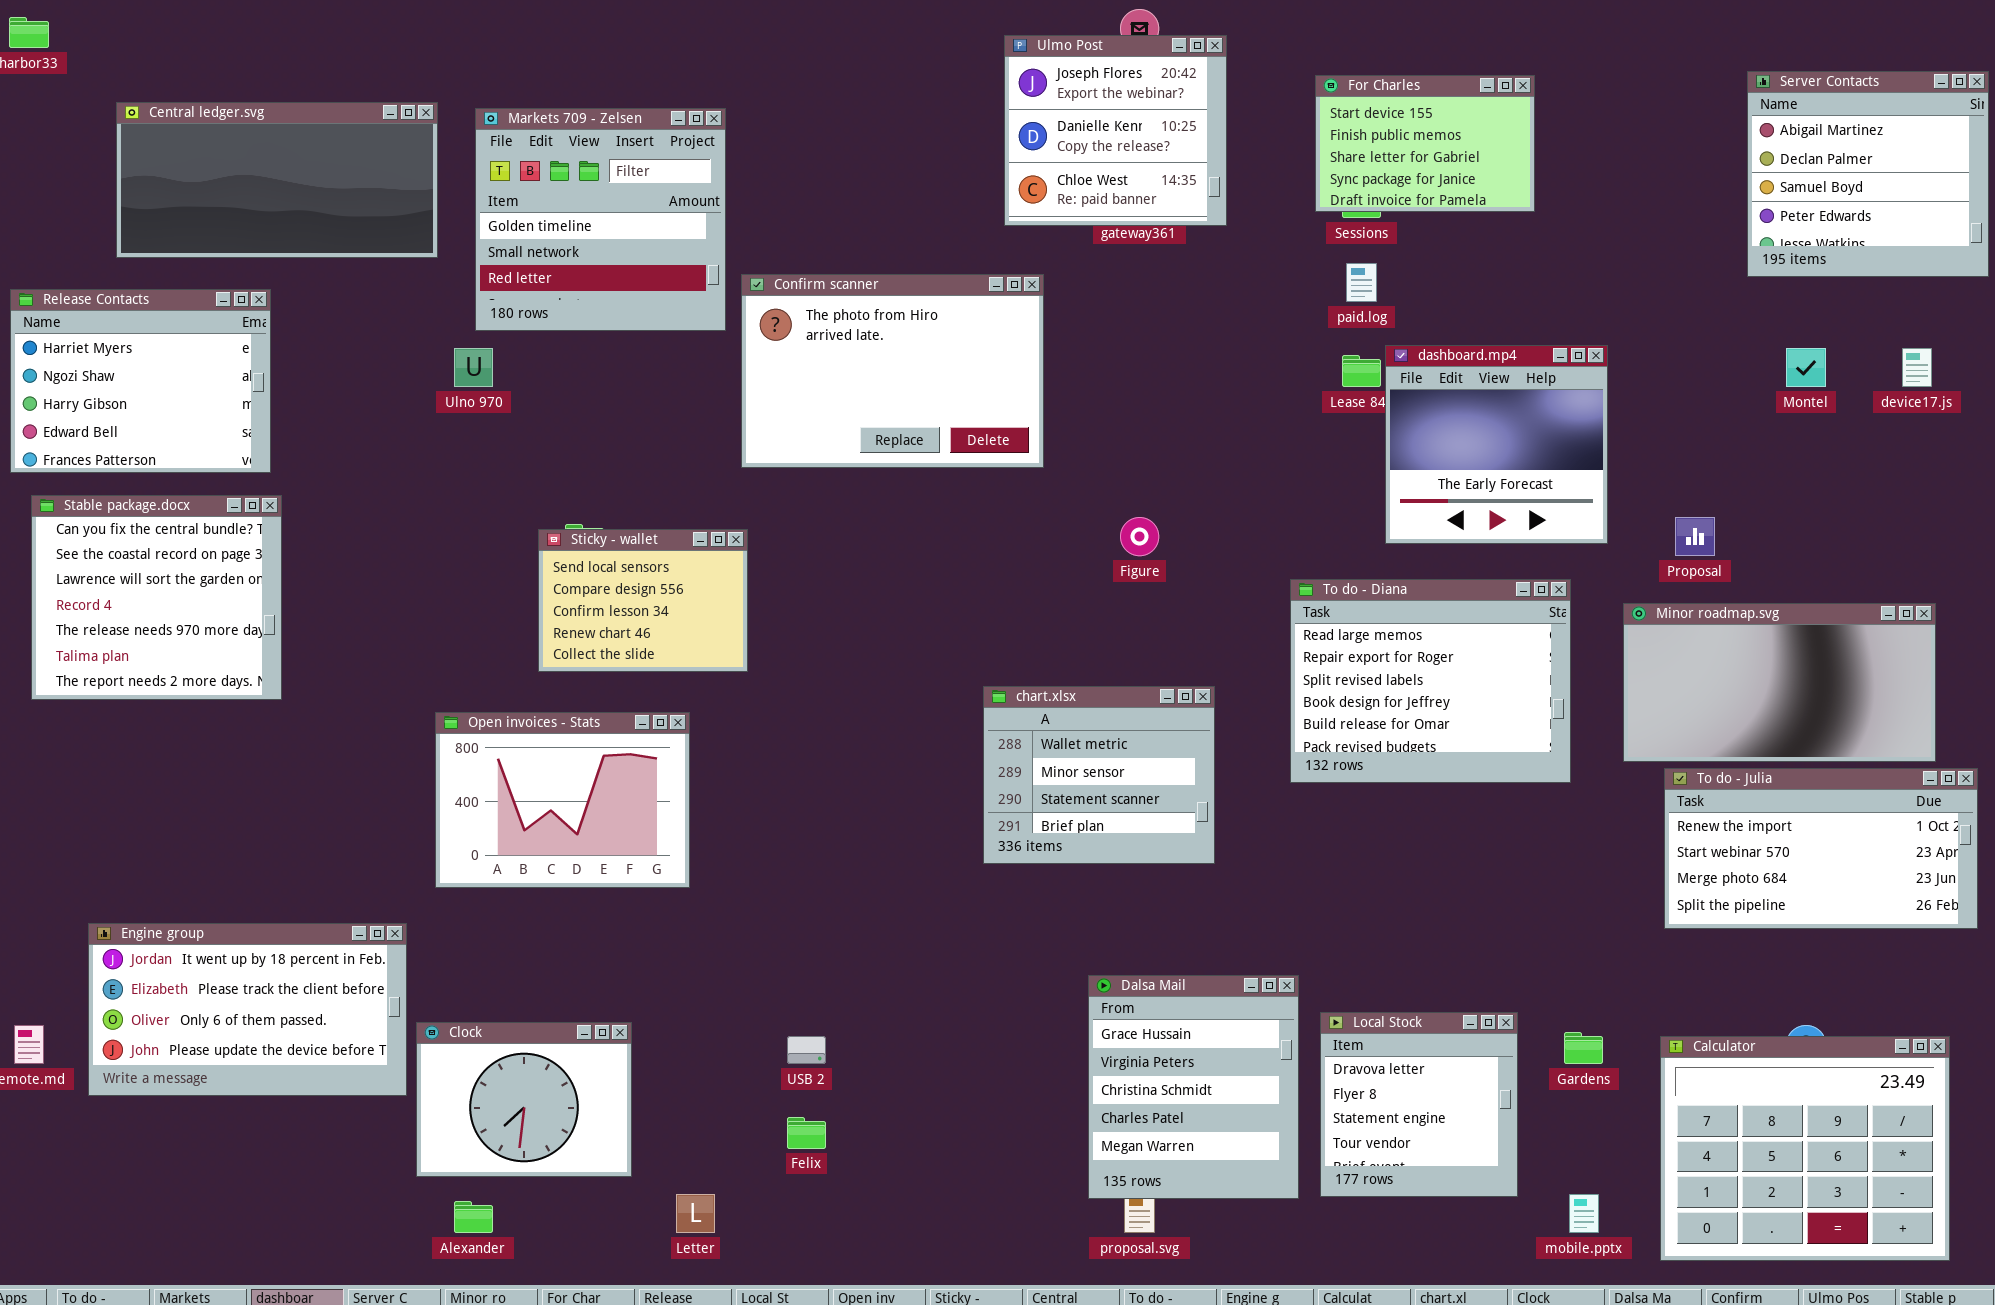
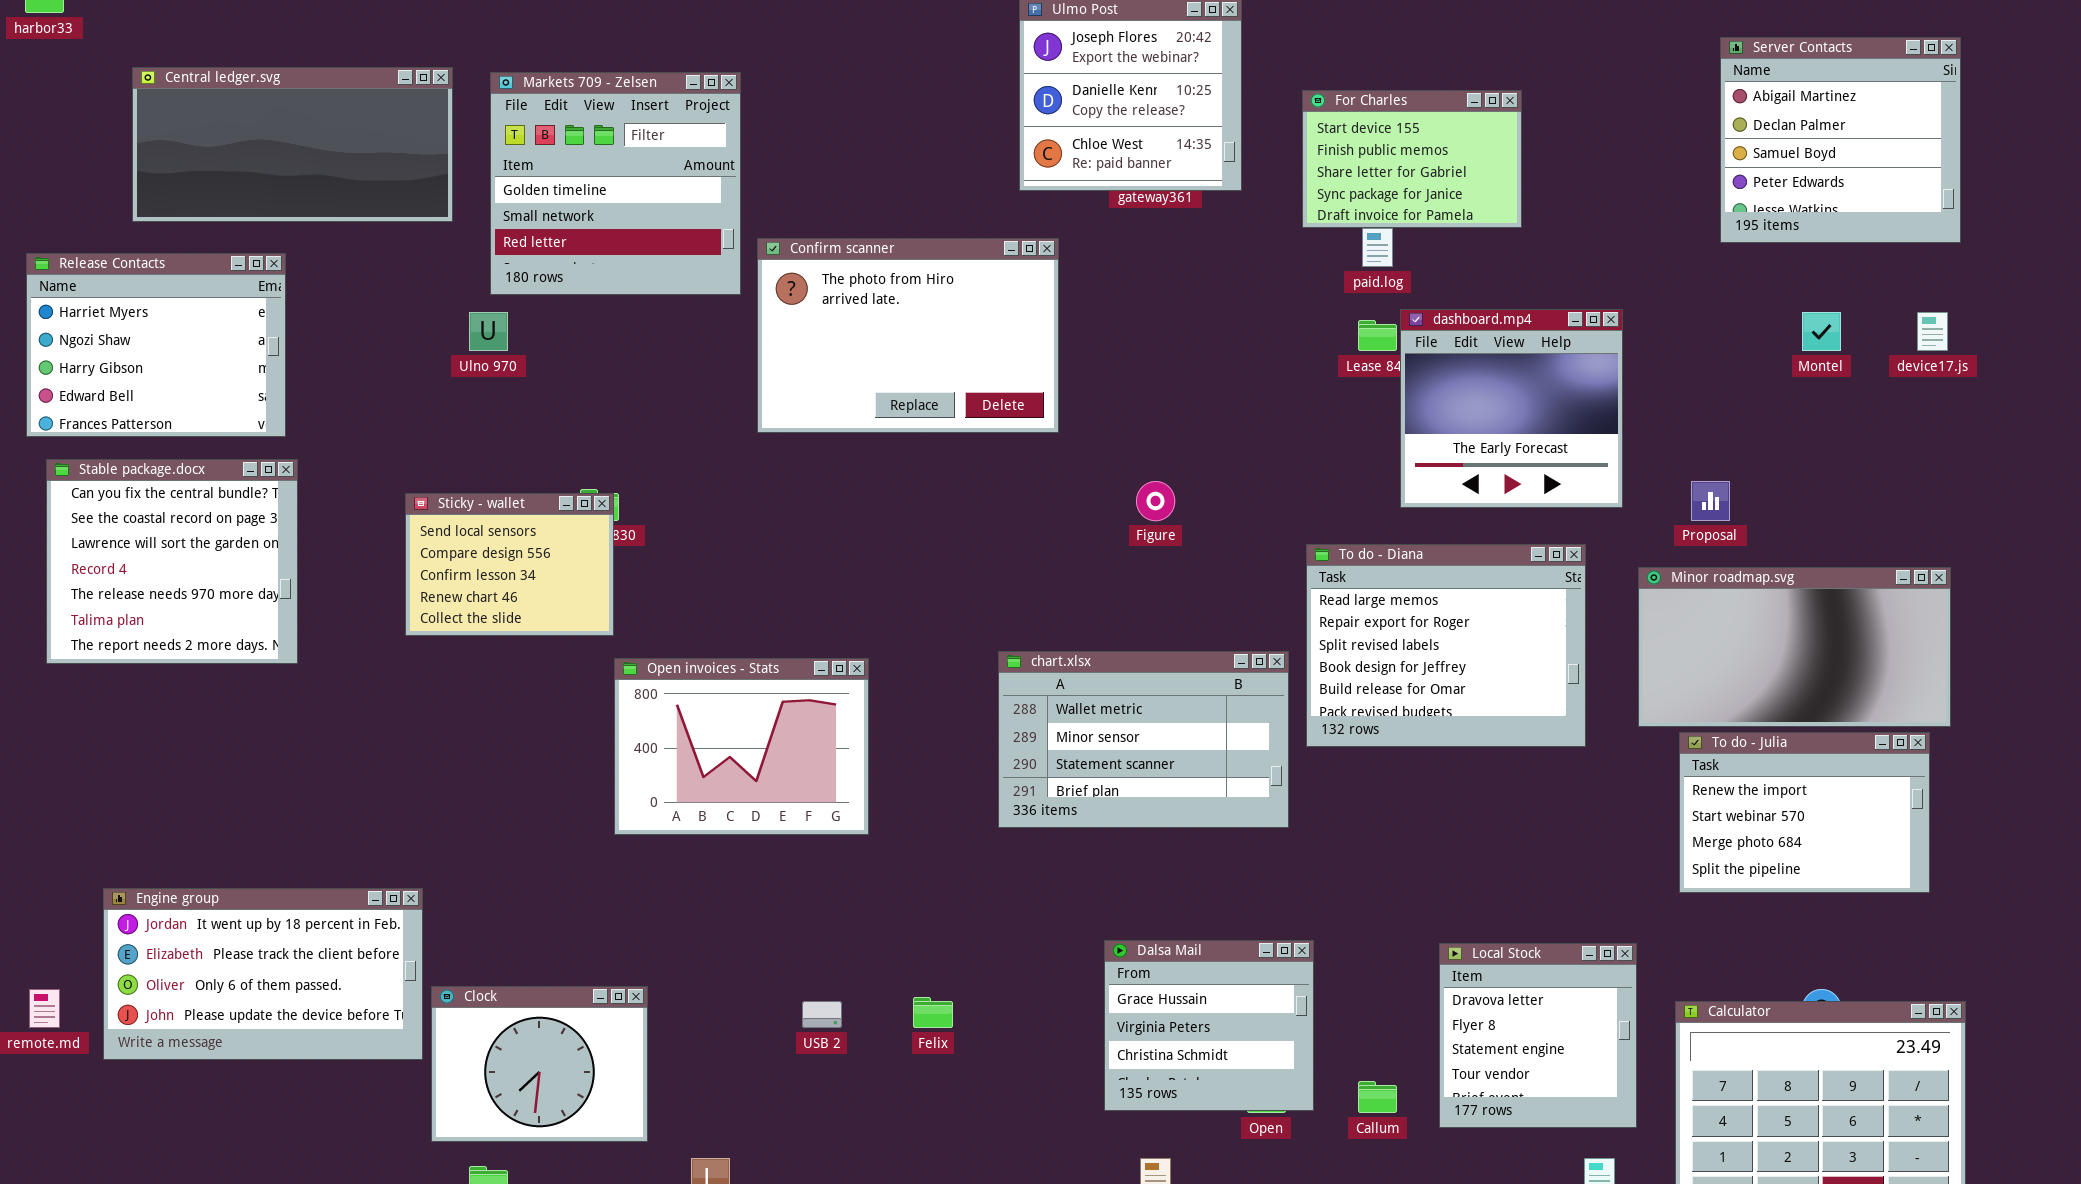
Server Contacts: [1747,71,1989,277] -> [1720,37,1961,243], moved
For Charles: [1315,75,1535,212] -> [1302,90,1522,228], moved
Sticky - wallet: [538,529,748,672] -> [405,493,614,636], moved
chart.xlsx: [983,686,1215,864] -> [998,651,1289,828], resized
Open invoices - Stats: [435,712,690,888] -> [614,658,869,835], moved
To do - Julia: [1664,768,1978,929] -> [1679,732,1930,893], resized
Dalsa Mail: [1088,975,1299,1199] -> [1104,940,1314,1111], resized
Local Stock: [1320,1012,1518,1197] -> [1439,943,1637,1128], moved
Felix: [787,1117,826,1149] -> [913,997,953,1028], moved

